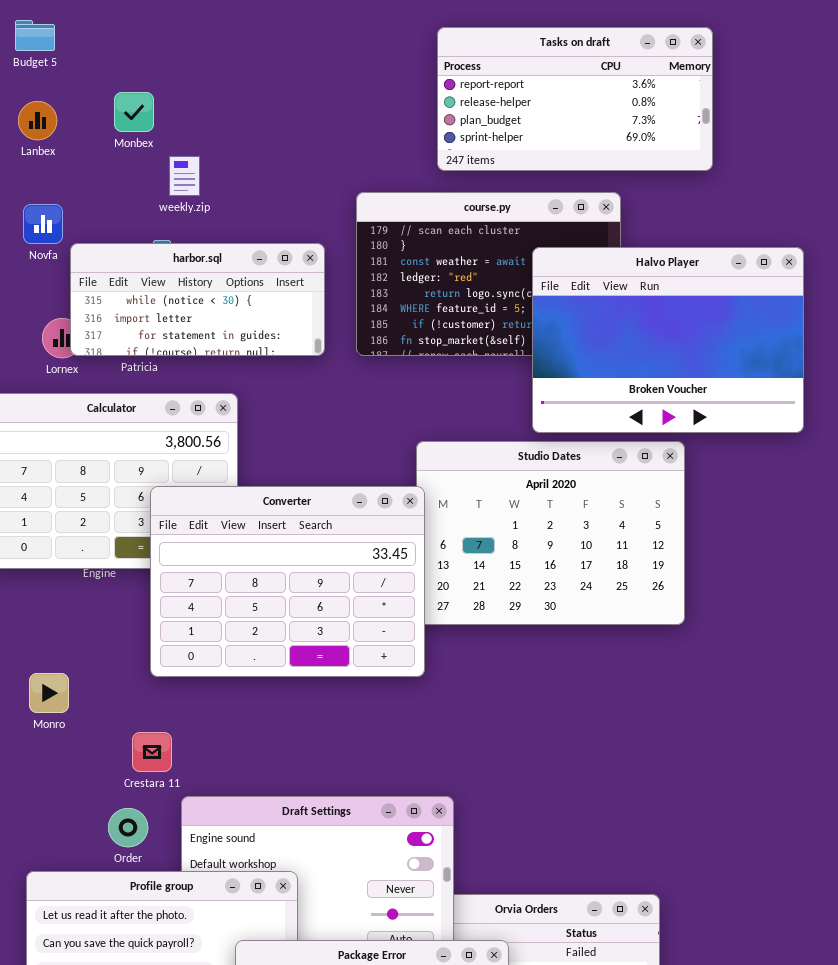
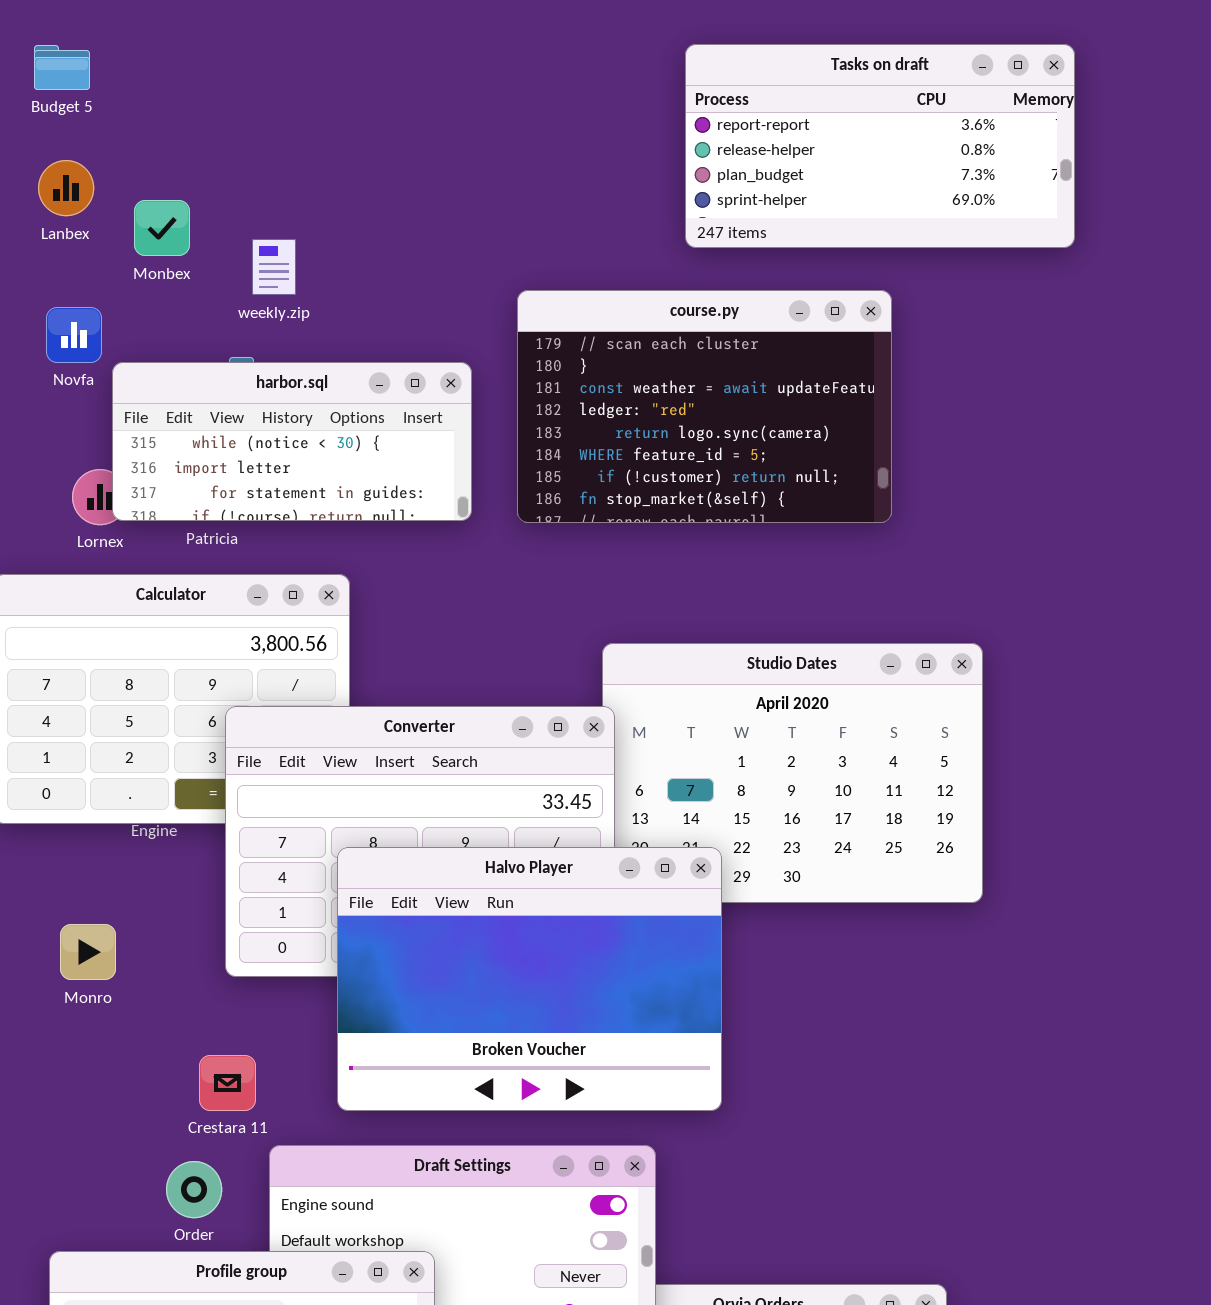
Tasks on draft: [437,27,713,171] -> [685,44,1075,248], moved
Monbex: [114,92,154,132] -> [134,200,190,256], moved
Halvo Player: [532,247,804,433] -> [337,847,722,1111], moved
Monro: [29,673,69,713] -> [60,924,116,980], moved

